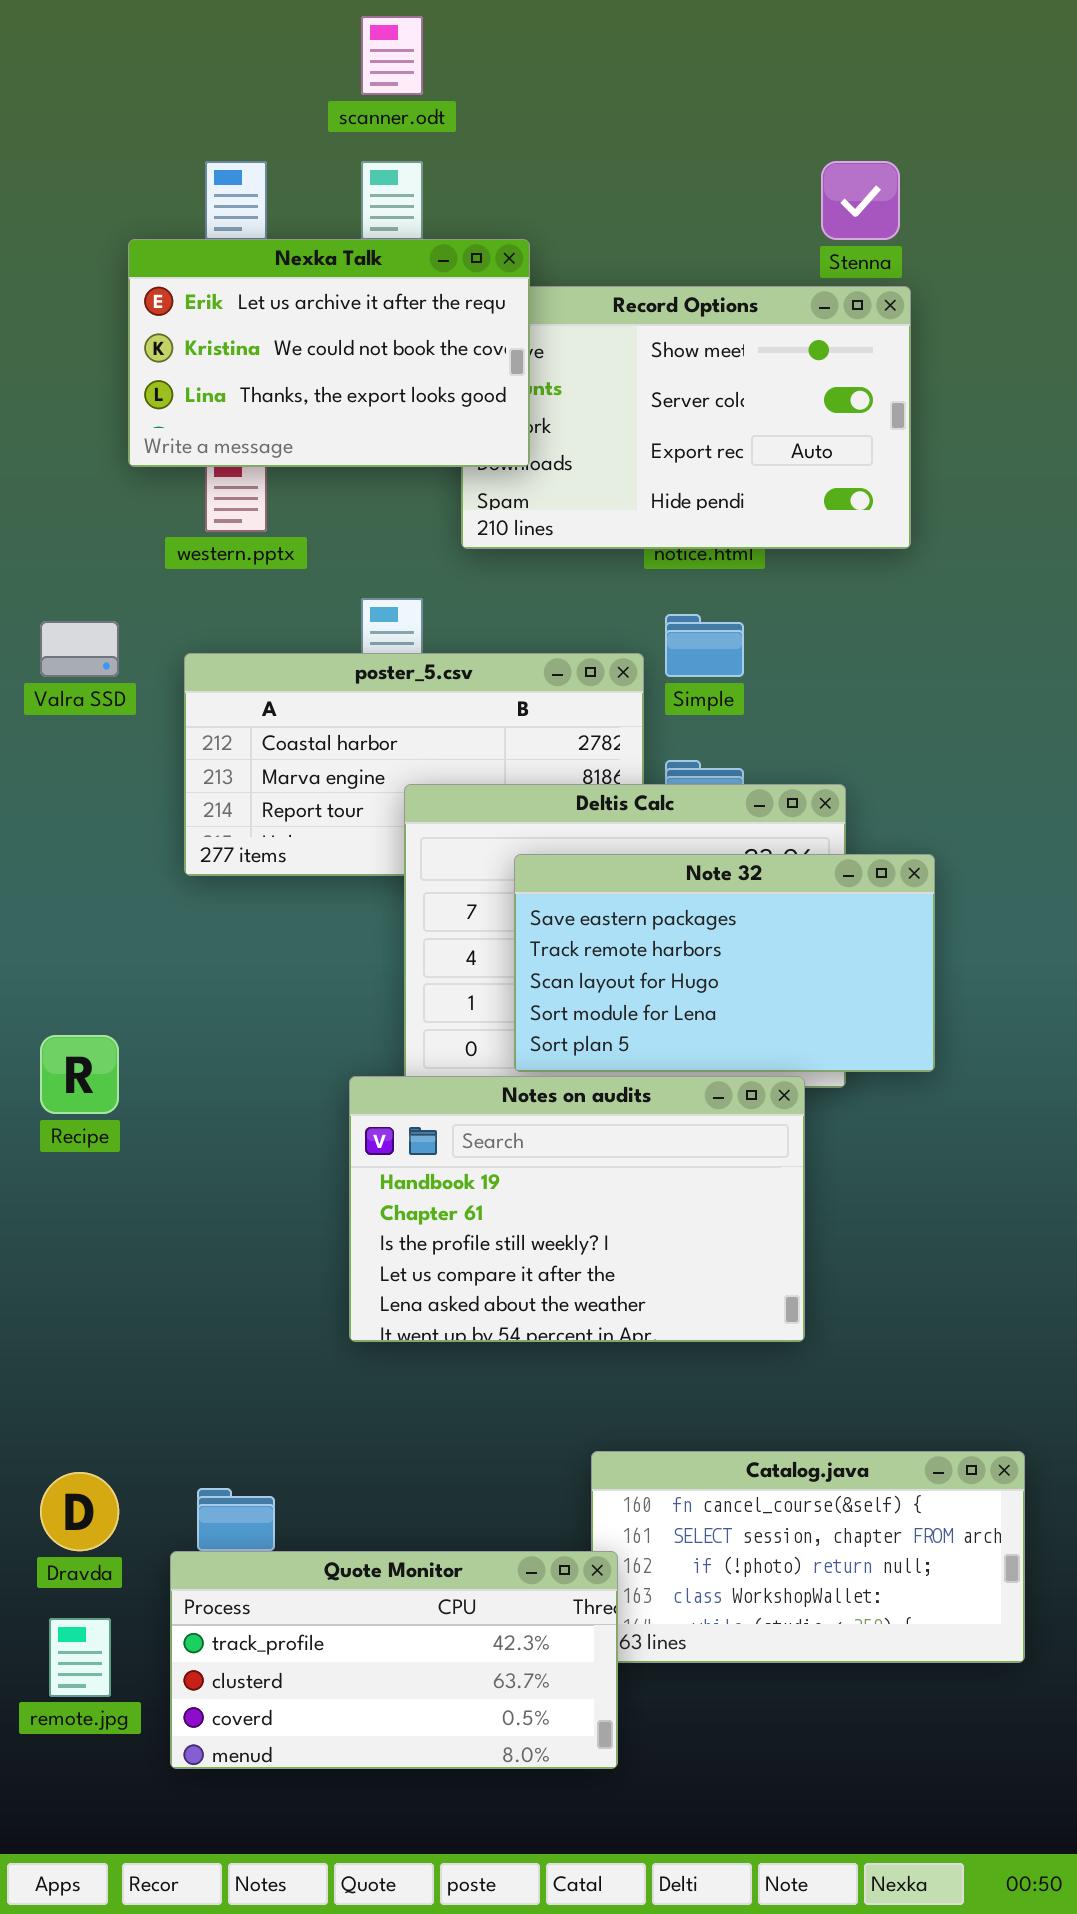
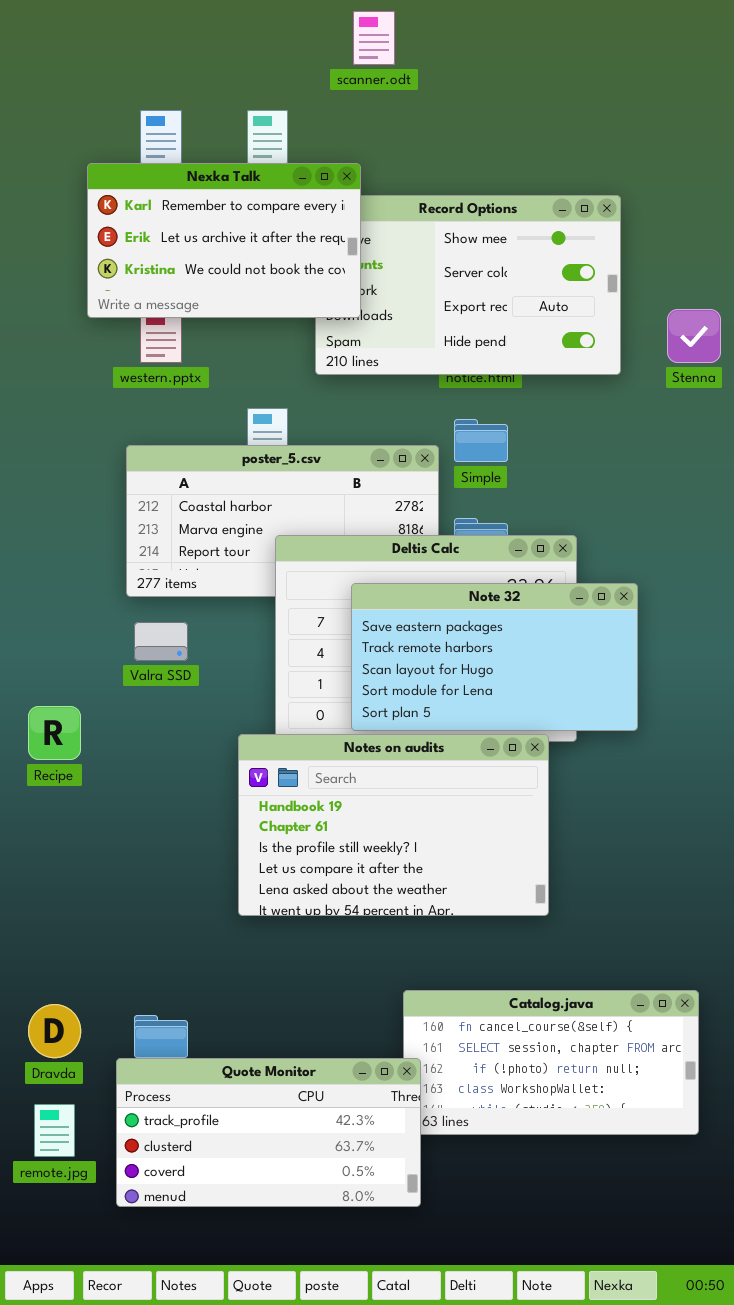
scanner.odt: [361,16,423,95] -> [353,11,395,65], moved
Stenna: [821,161,900,240] -> [667,309,721,363], moved
Nexka Talk: [128,239,530,467] -> [87,163,361,318], scrolled up 1 row
Valra SSD: [40,621,119,677] -> [134,622,188,661], moved

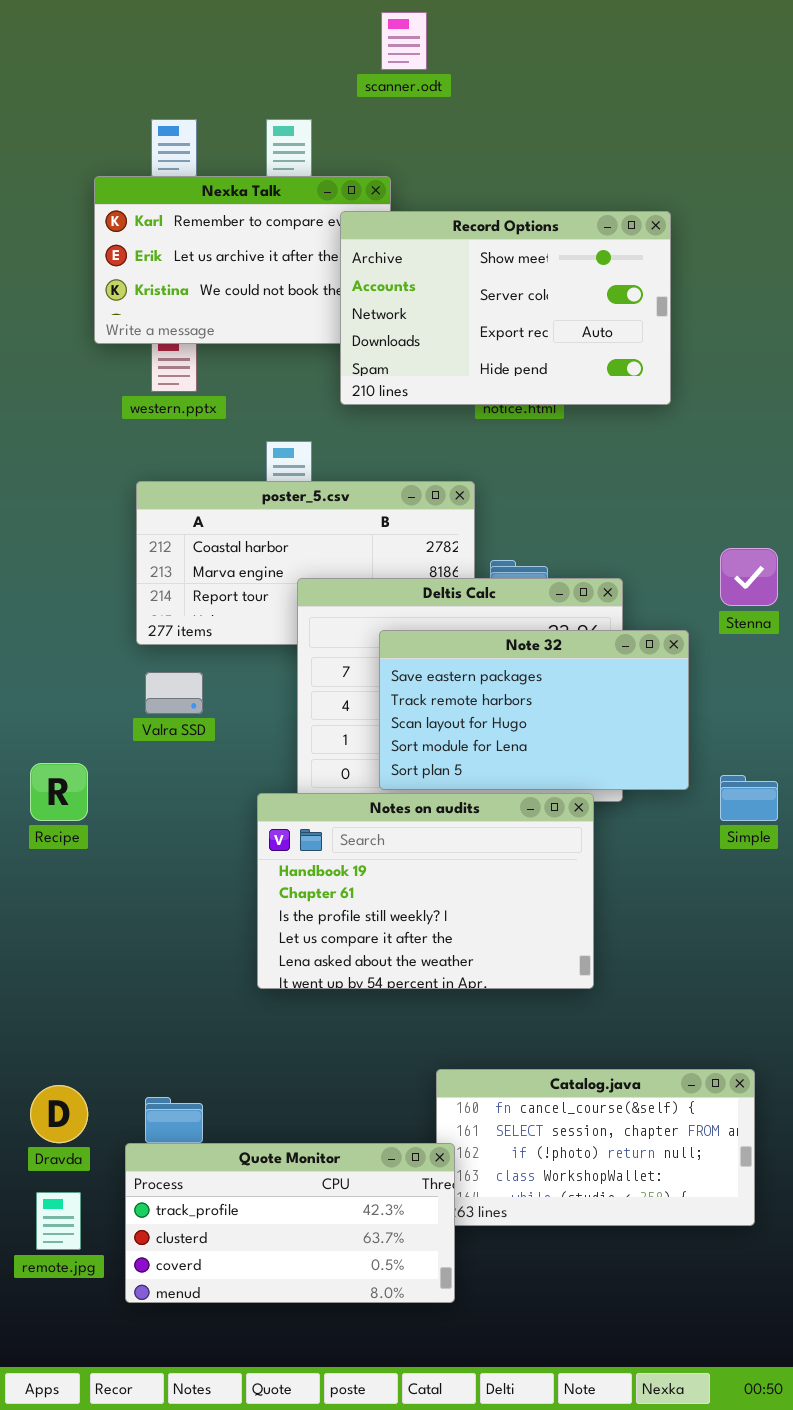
Record Options: [315,195,621,375] -> [340,211,671,405], raised
Stenna: [667,309,721,363] -> [720,548,778,606], moved
Simple: [454,419,508,462] -> [720,775,778,821], moved

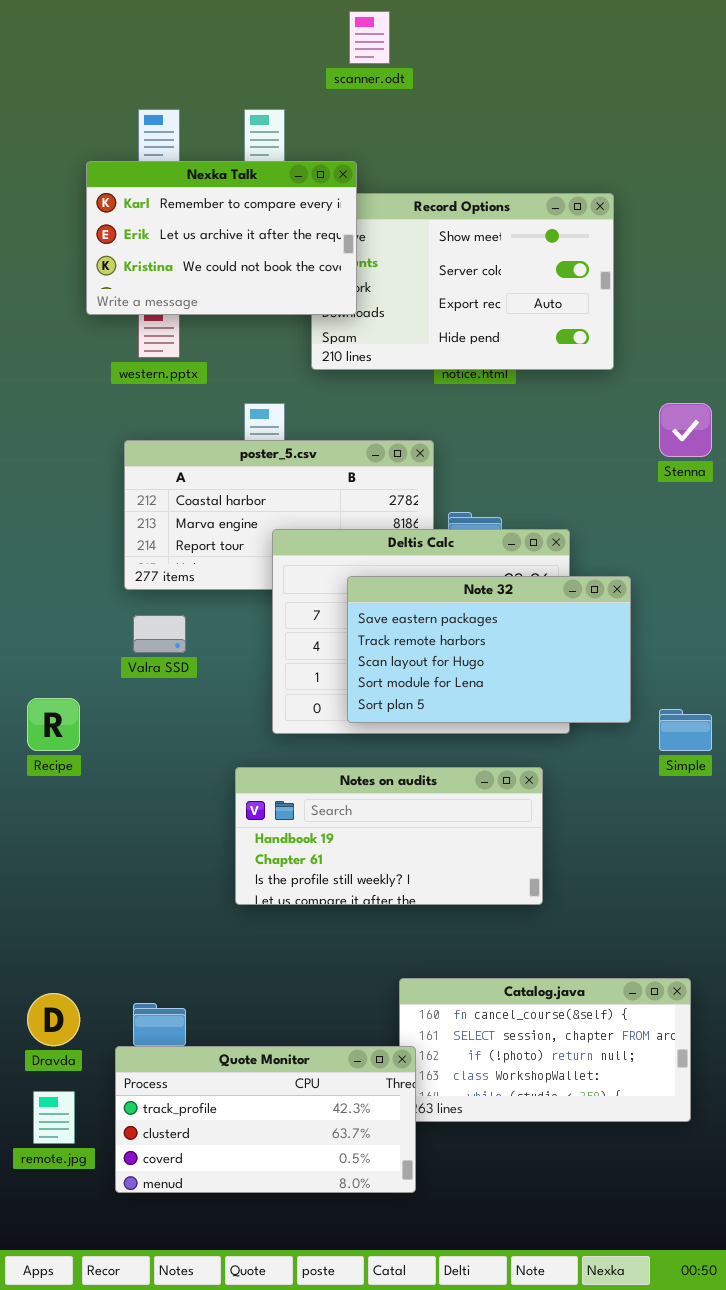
Nexka Talk: [94,176,391,344] -> [86,161,357,315], raised
Stenna: [720,548,778,606] -> [659,403,712,457], moved
Notes on audits: [257,793,594,989] -> [235,767,543,905], resized

